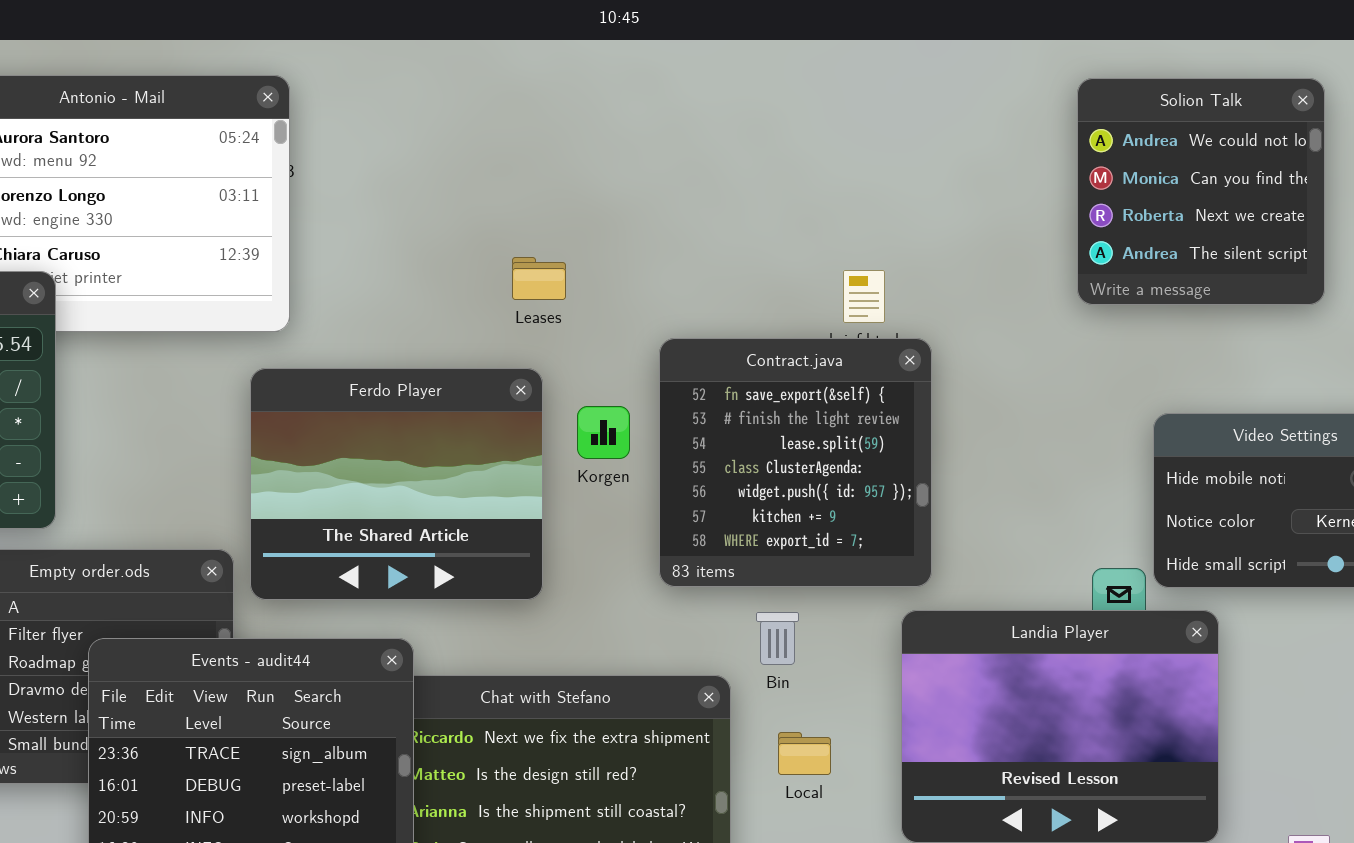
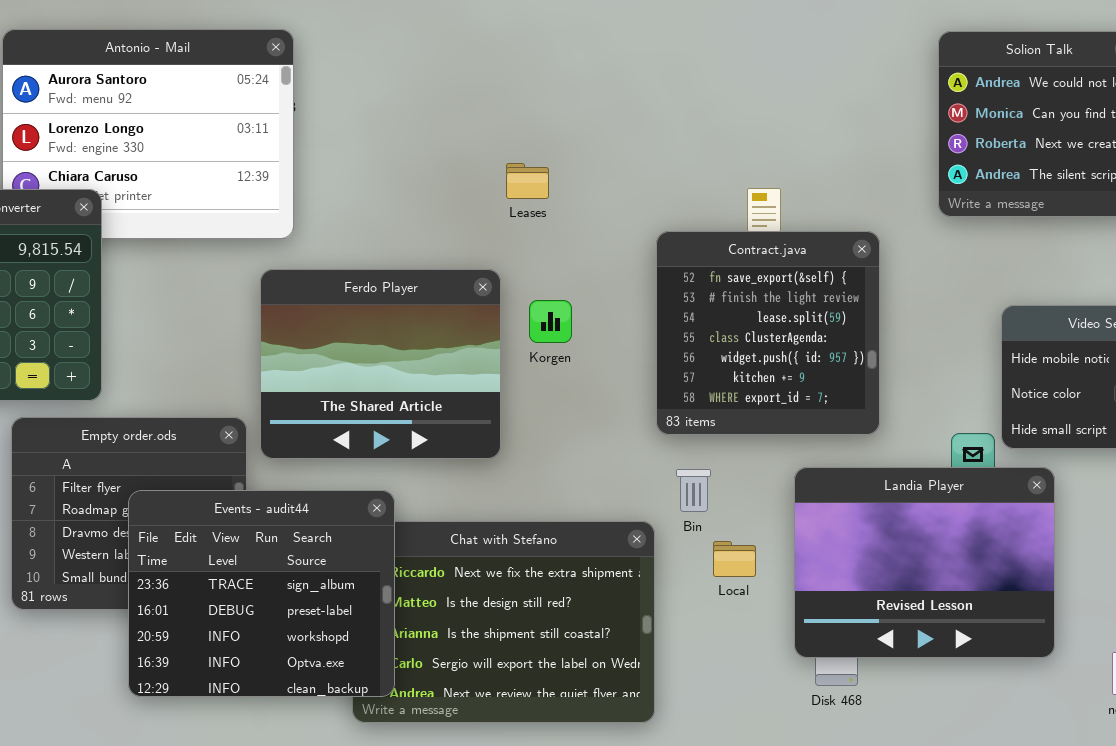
Leases: [512,257,566,300] -> [506,163,549,199], moved
Contract.java: [659,338,932,587] -> [656,231,880,435], moved
Local: [778,732,831,775] -> [713,541,756,577], moved

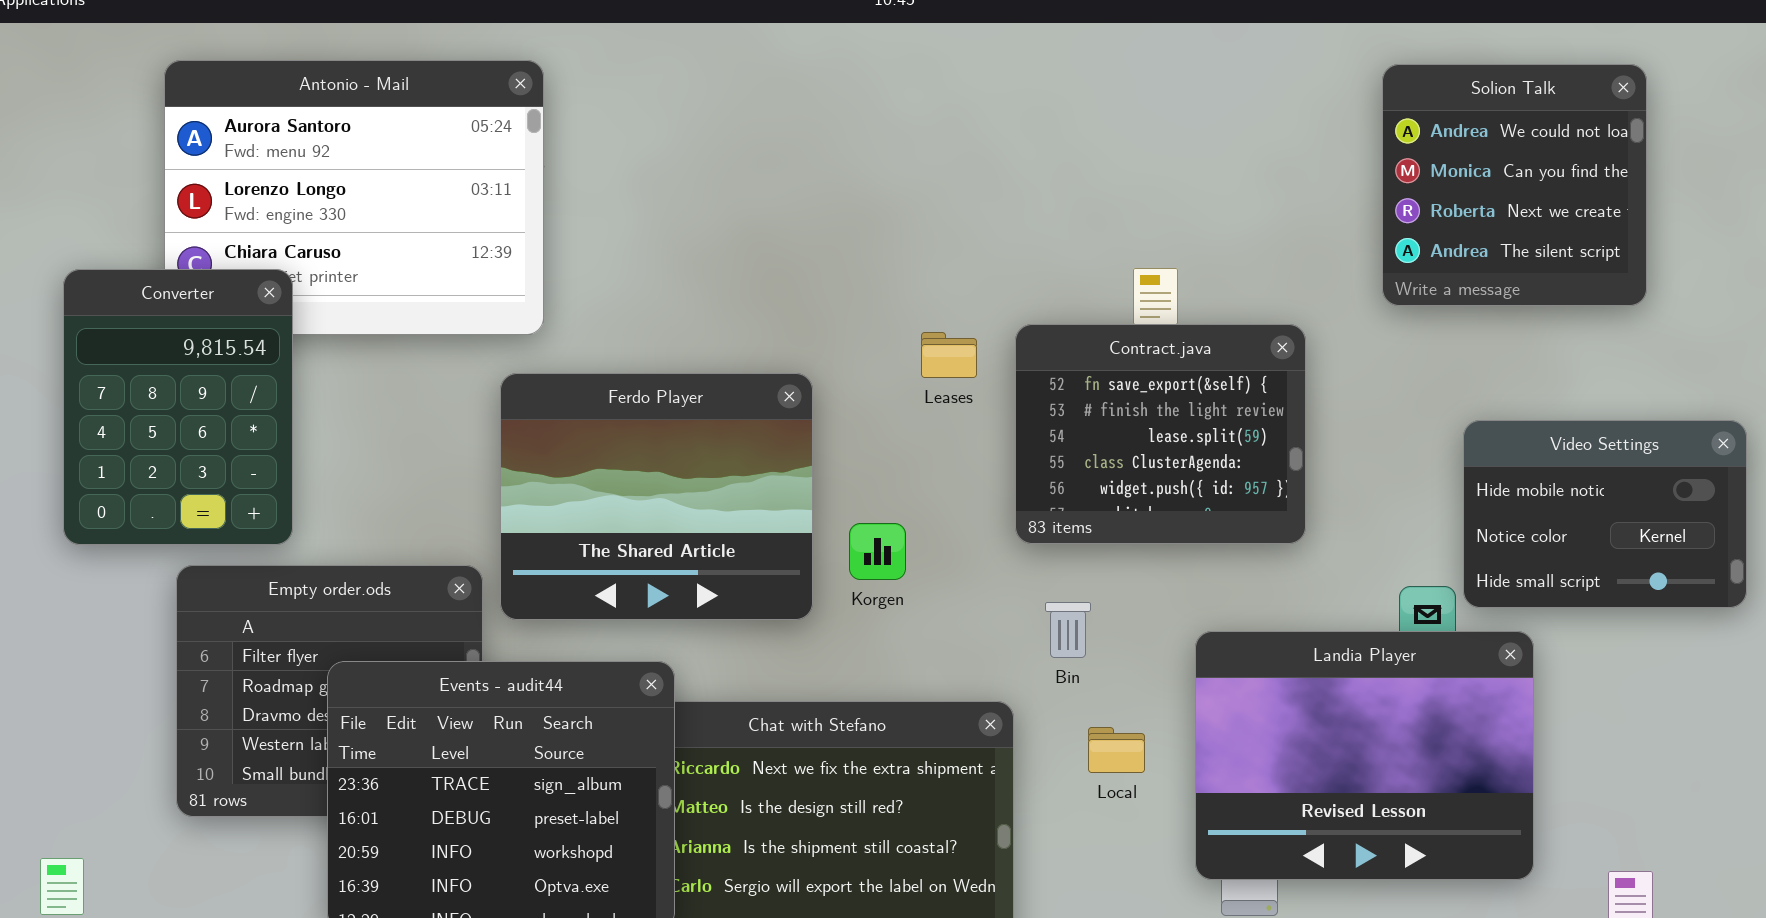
Leases: [506,163,549,199] -> [921,332,977,378], moved
Contract.java: [656,231,880,435] -> [1015,324,1306,544], resized
Korgen: [529,300,572,343] -> [849,523,906,580], moved
Bin: [676,469,711,512] -> [1045,602,1091,658], moved

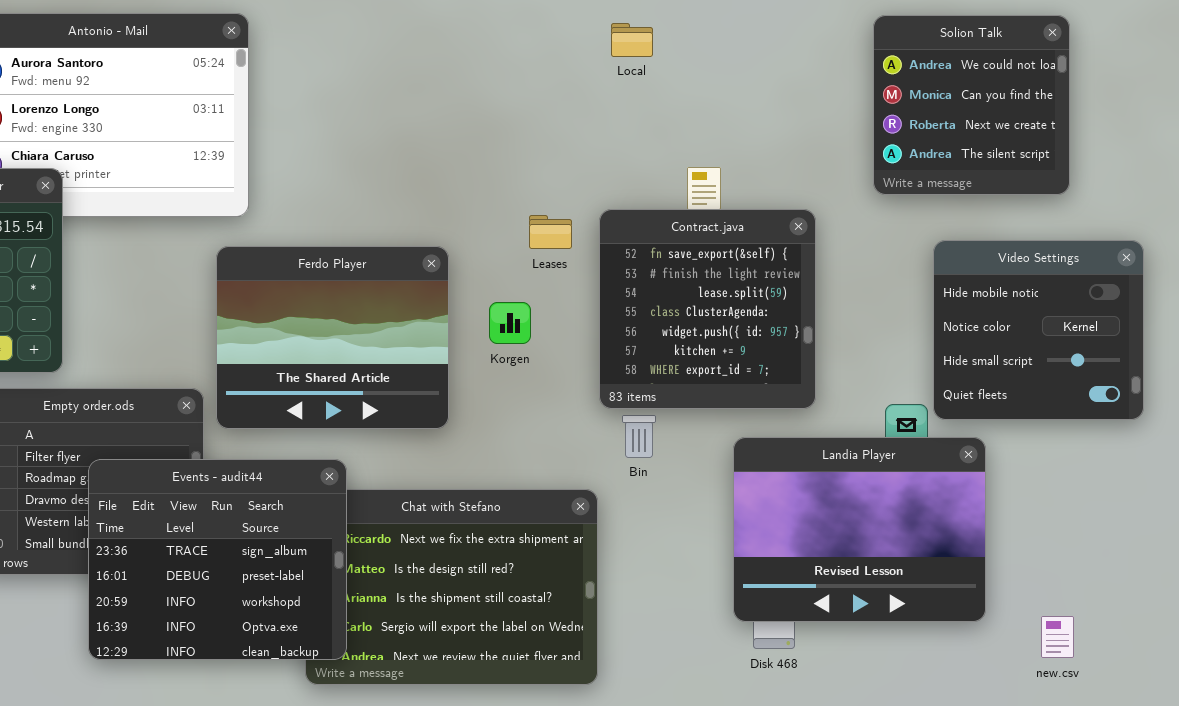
Contract.java: [1015,324,1306,544] -> [599,209,816,409], resized
Video Settings: [1463,420,1747,608] -> [933,240,1144,420], resized
Korgen: [849,523,906,580] -> [489,302,531,344], moved
Local: [1088,727,1145,773] -> [611,23,653,57], moved

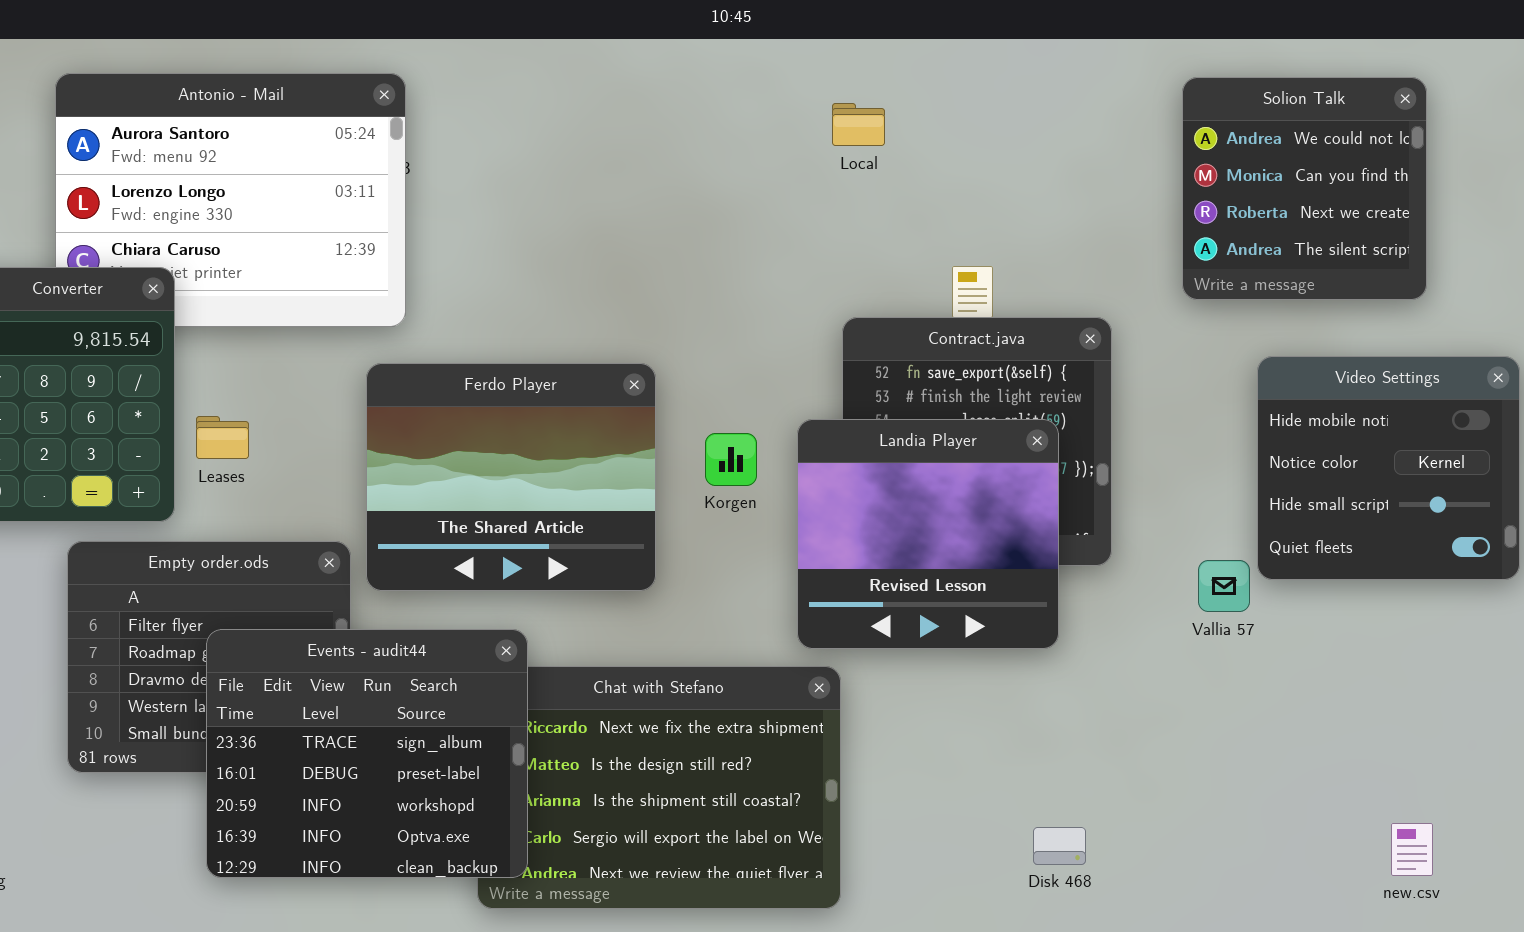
Local: [611,23,653,57] -> [832,103,885,146], moved
Leases: [529,215,572,249] -> [196,416,249,459], moved
Landia Player: [733,437,986,622] -> [797,419,1059,649], moved, resized

